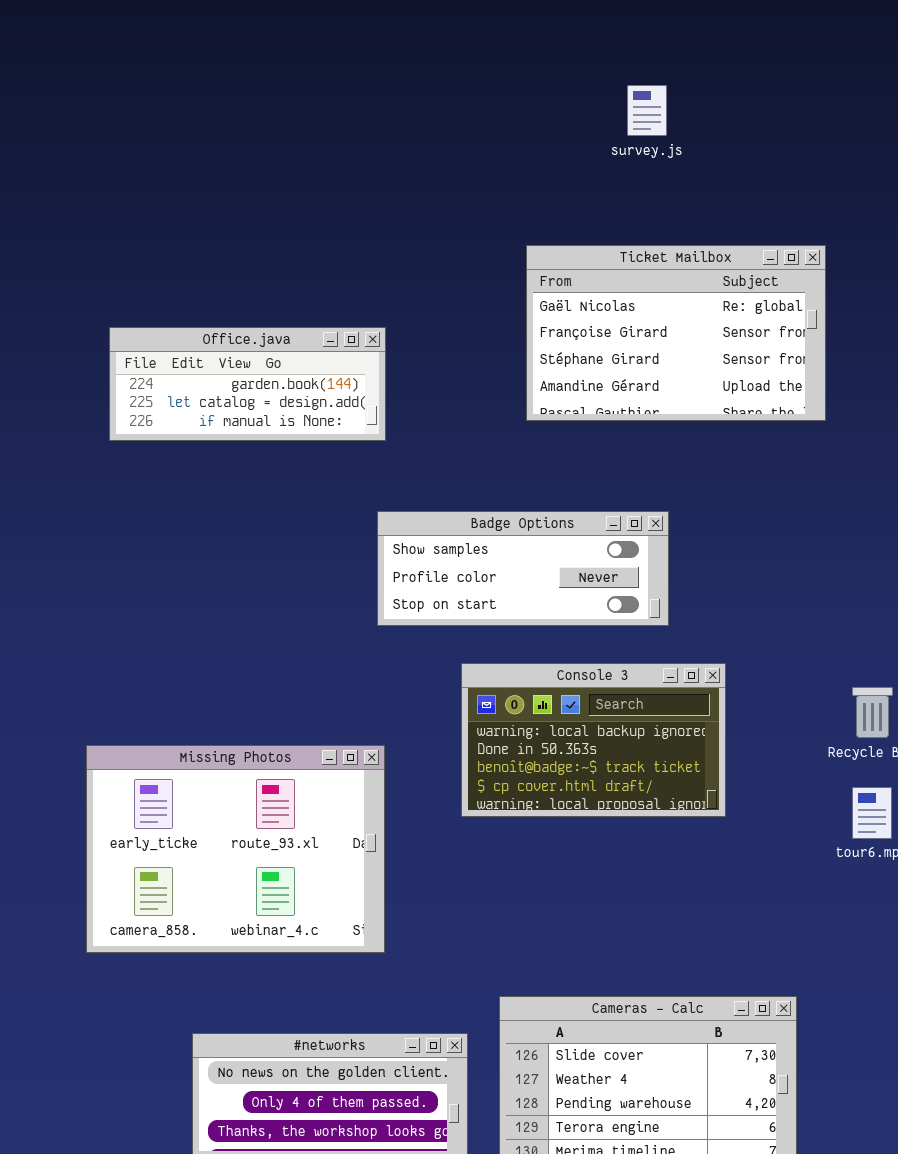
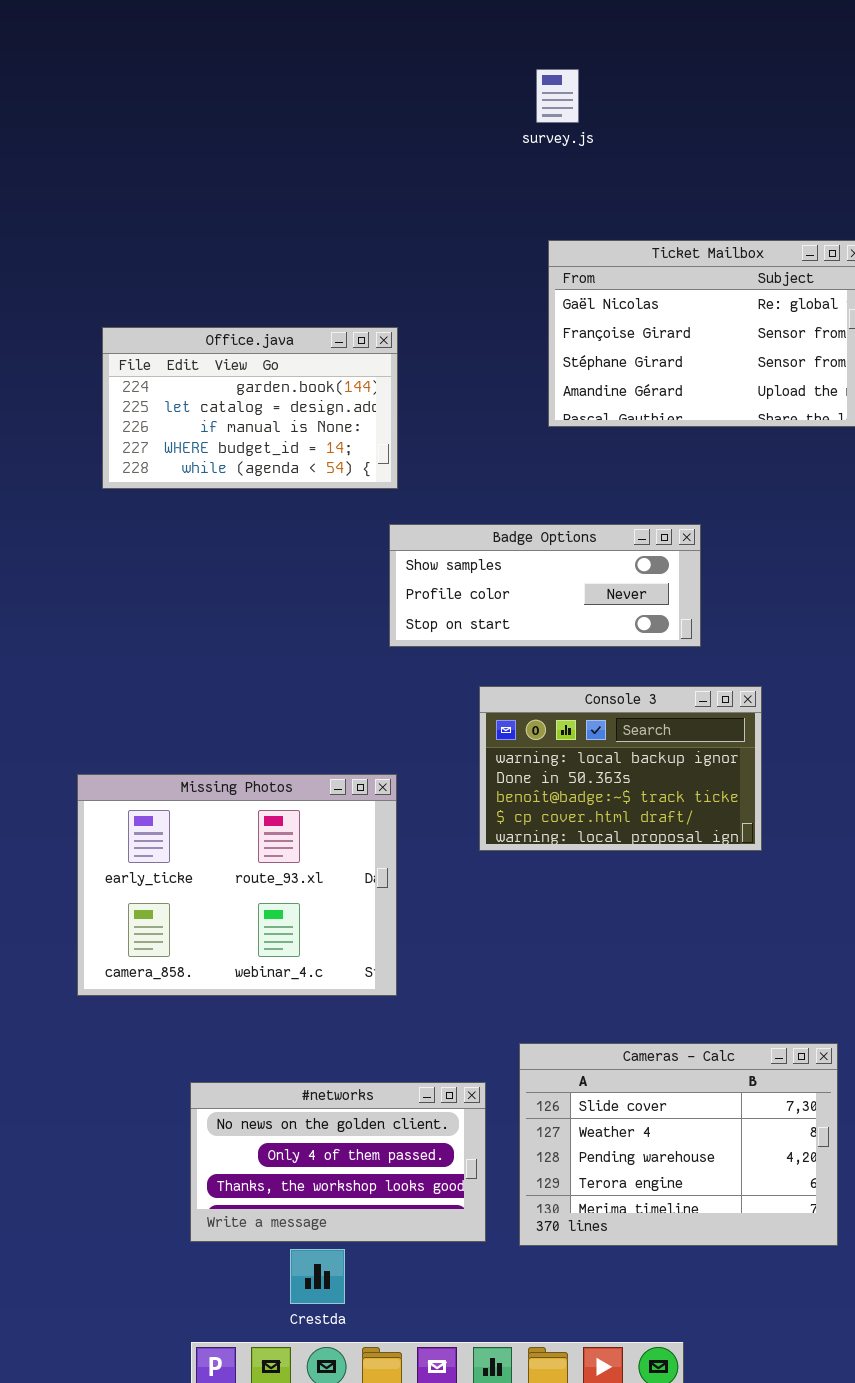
survey.js: [627,85,667,136] -> [536,69,579,123], moved
Office.java: [109,327,386,441] -> [102,327,398,489], resized

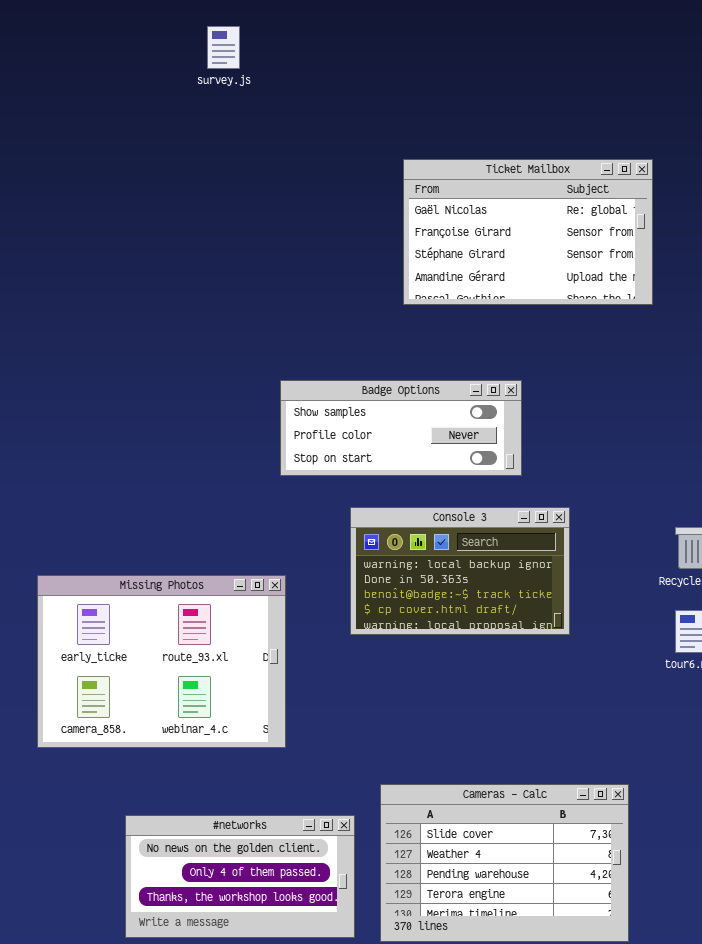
survey.js: [536,69,579,123] -> [207,26,240,69], moved
Office.java: [102,327,398,489] -> none, closed

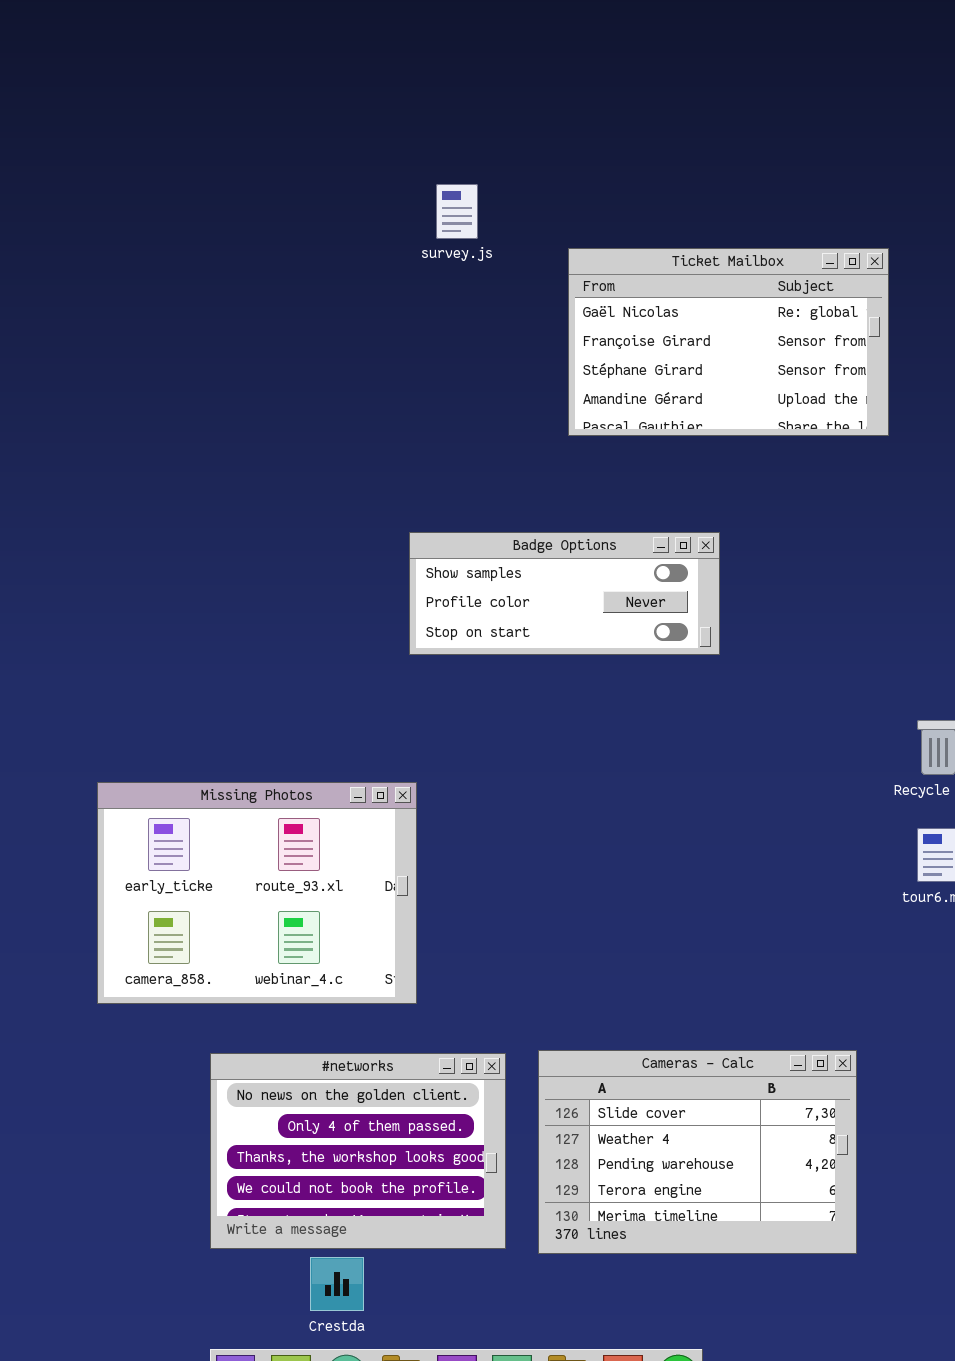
survey.js: [207,26,240,69] -> [436,184,478,239], moved
Console 3: [350,507,570,635] -> none, closed
#networks: [125,815,355,938] -> [210,1053,506,1249], resized

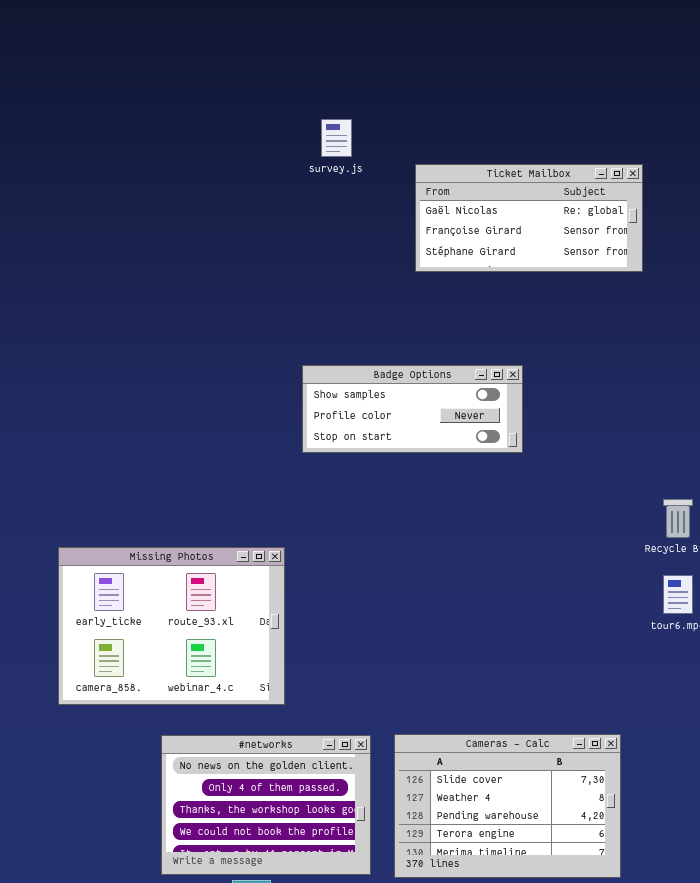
Ticket Mailbox: [568,248,889,436] -> [415,164,643,272], resized
Missing Photos: [97,782,417,1004] -> [58,547,285,705], moved

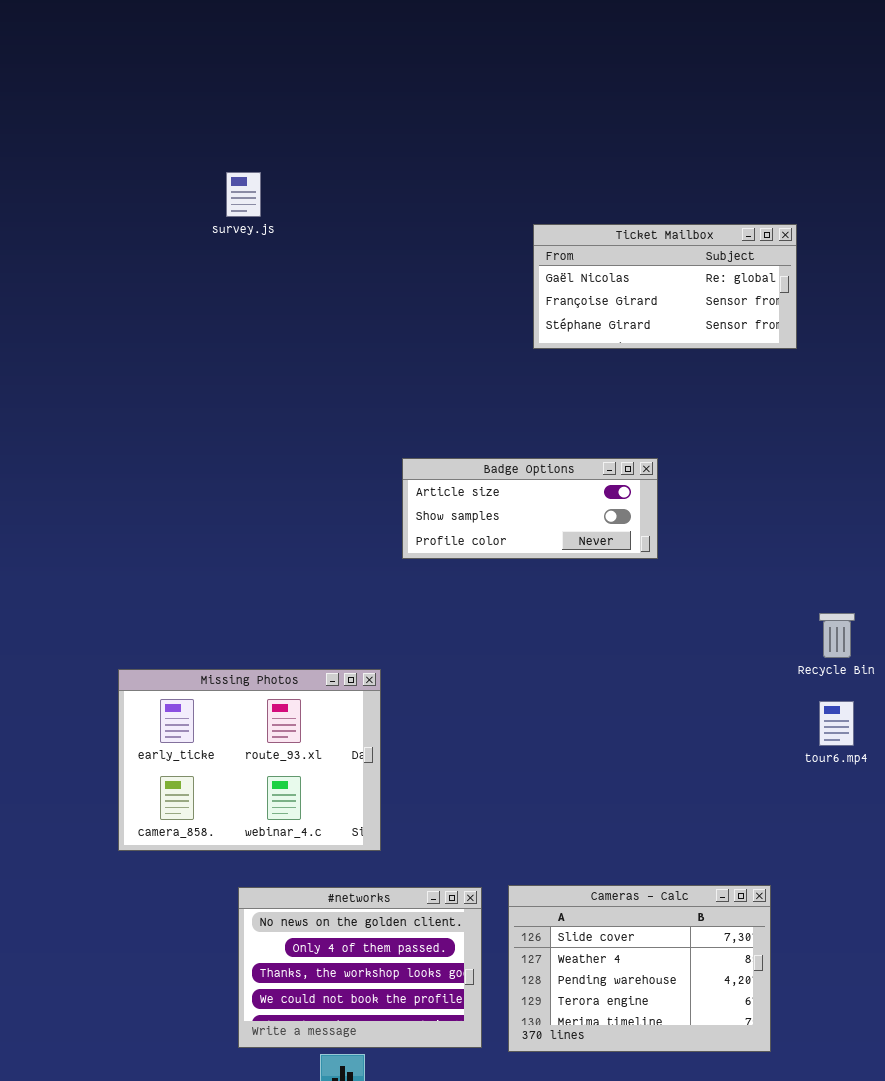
survey.js: [321,119,352,157] -> [226,172,261,217], moved
Badge Options: [302,365,523,453] -> [402,458,658,559], scrolled up 1 row

